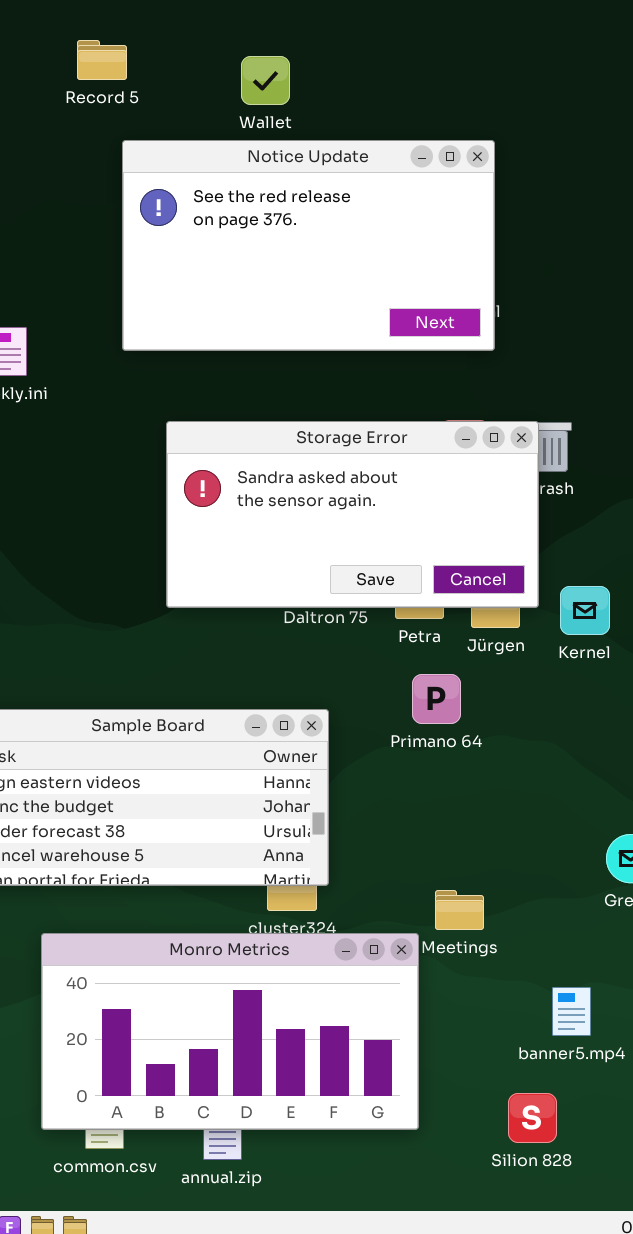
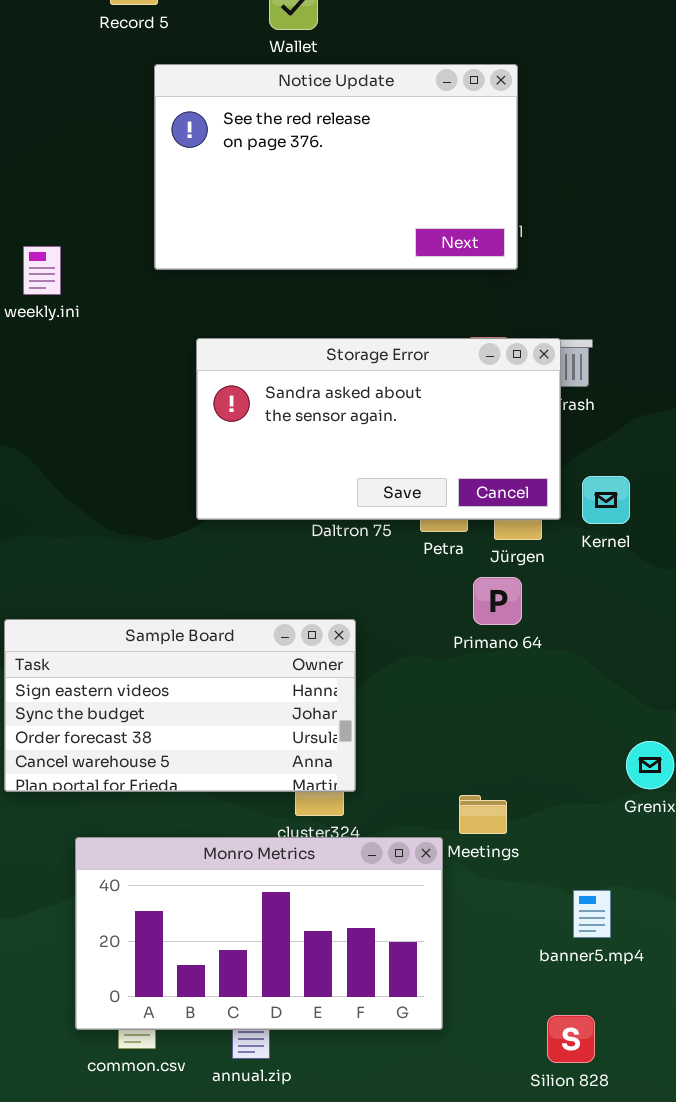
Kernel: [560,586,610,635] -> [582,476,630,524], moved
Primano 64: [412,674,461,724] -> [473,577,522,625], moved
Silion 828: [508,1093,557,1143] -> [547,1015,595,1063], moved

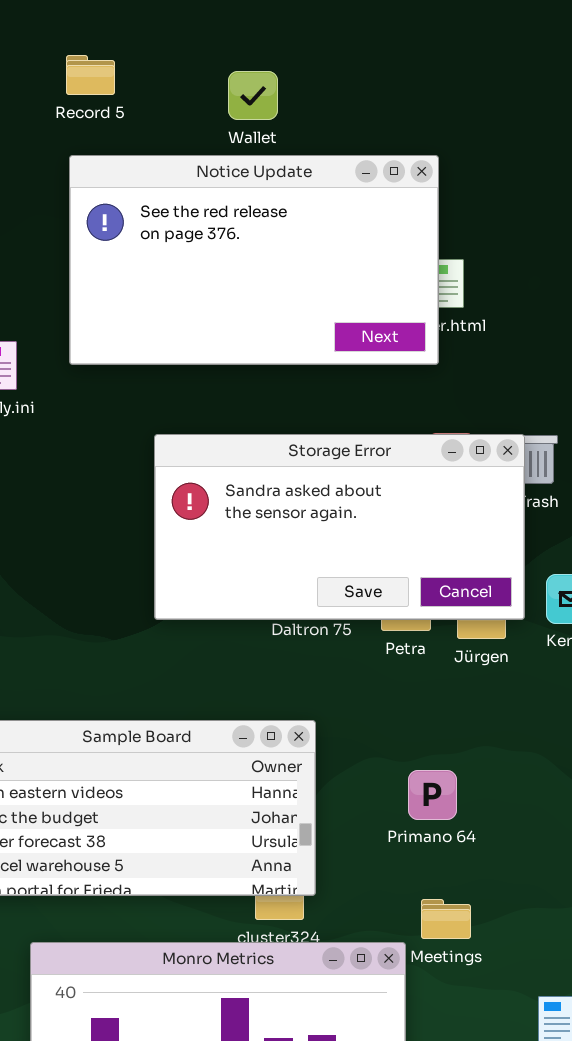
Notice Update: [154,64,518,270] -> [69,155,439,365], moved
Primano 64: [473,577,522,625] -> [408,770,457,820], moved

